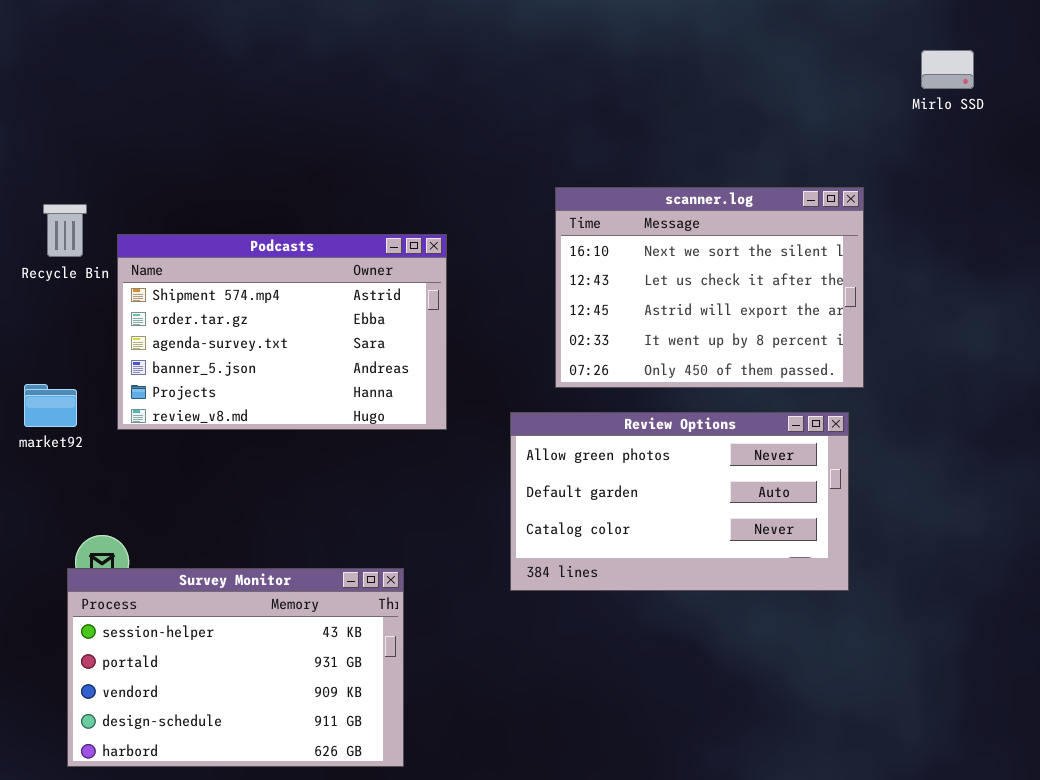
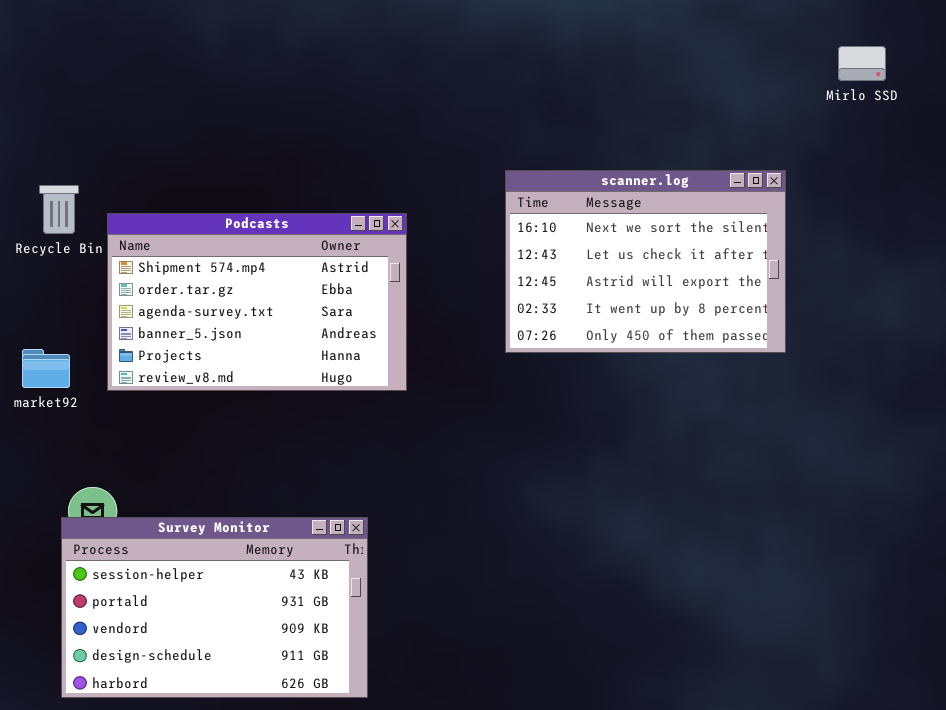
Review Options: [510,412,849,591] -> none, closed

